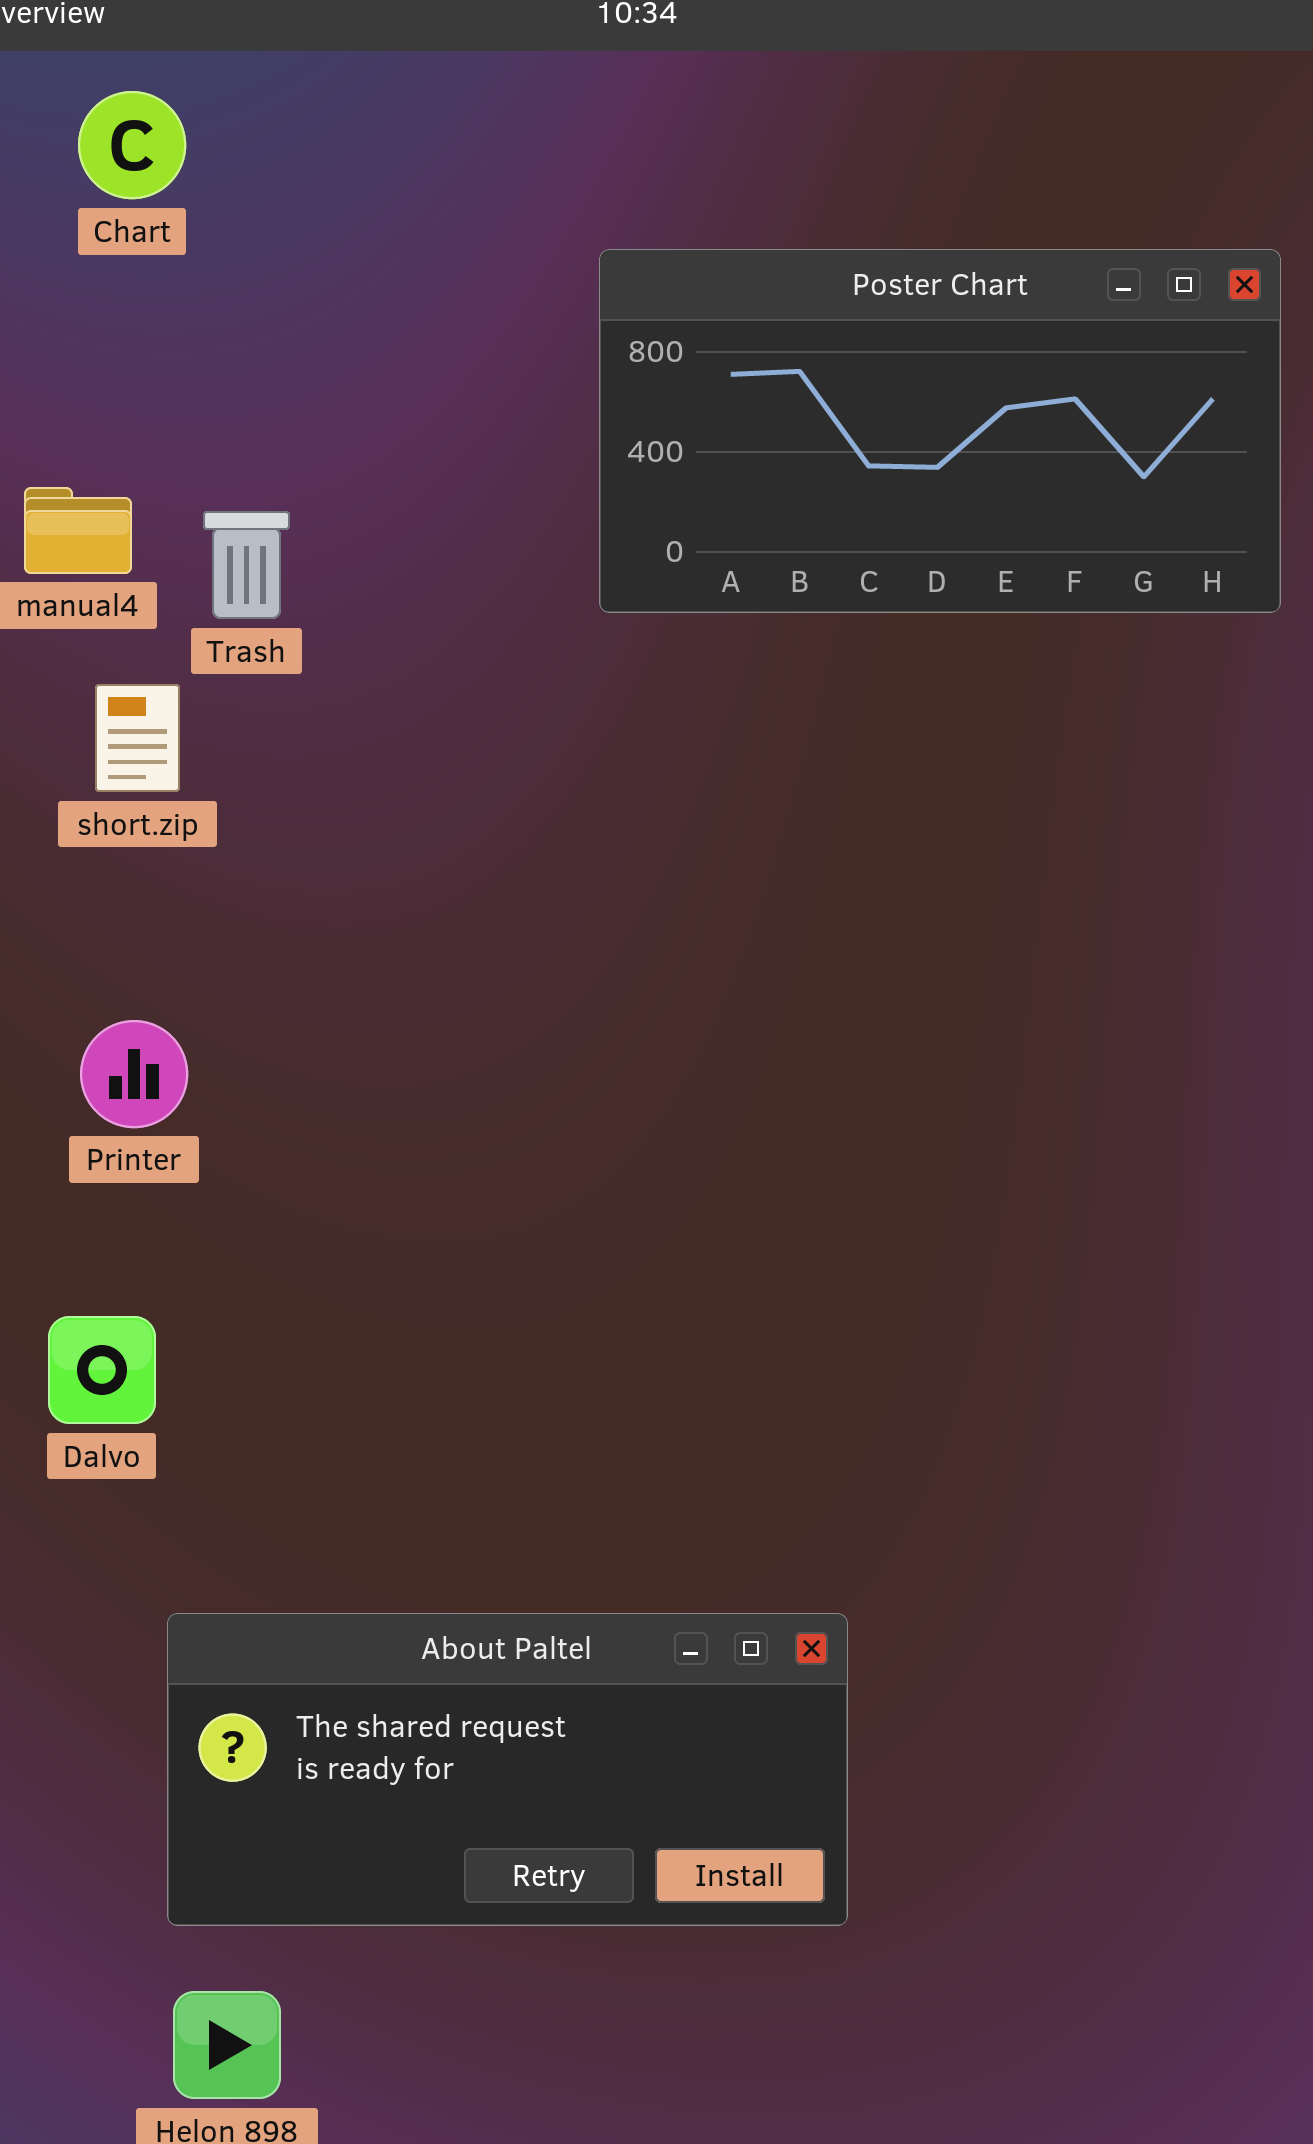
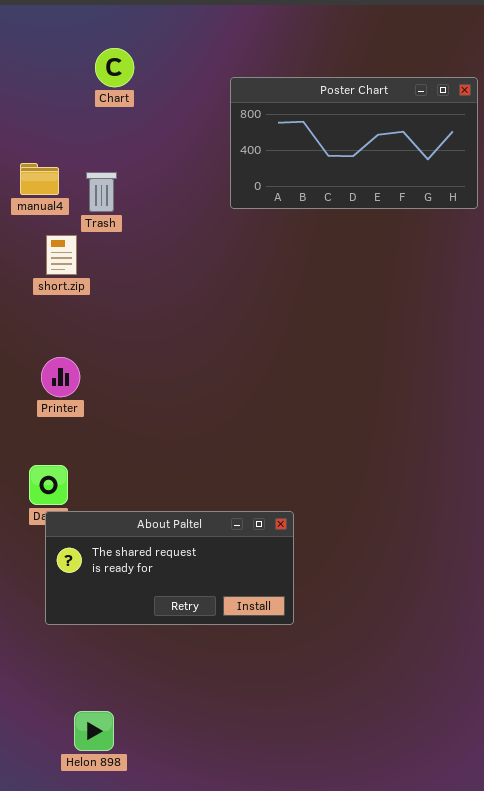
Chart: [78,91,186,199] -> [95,48,134,87], moved
About Paltel: [167,1613,848,1926] -> [45,511,294,625], moved

